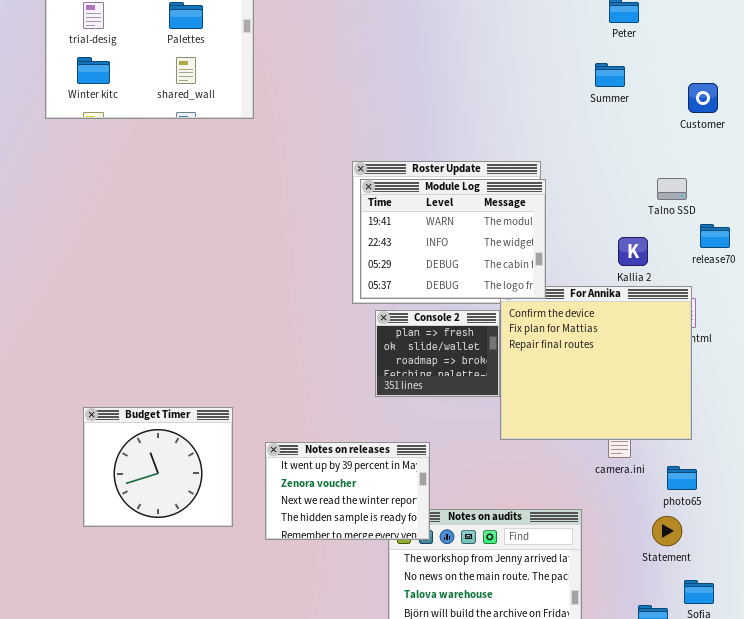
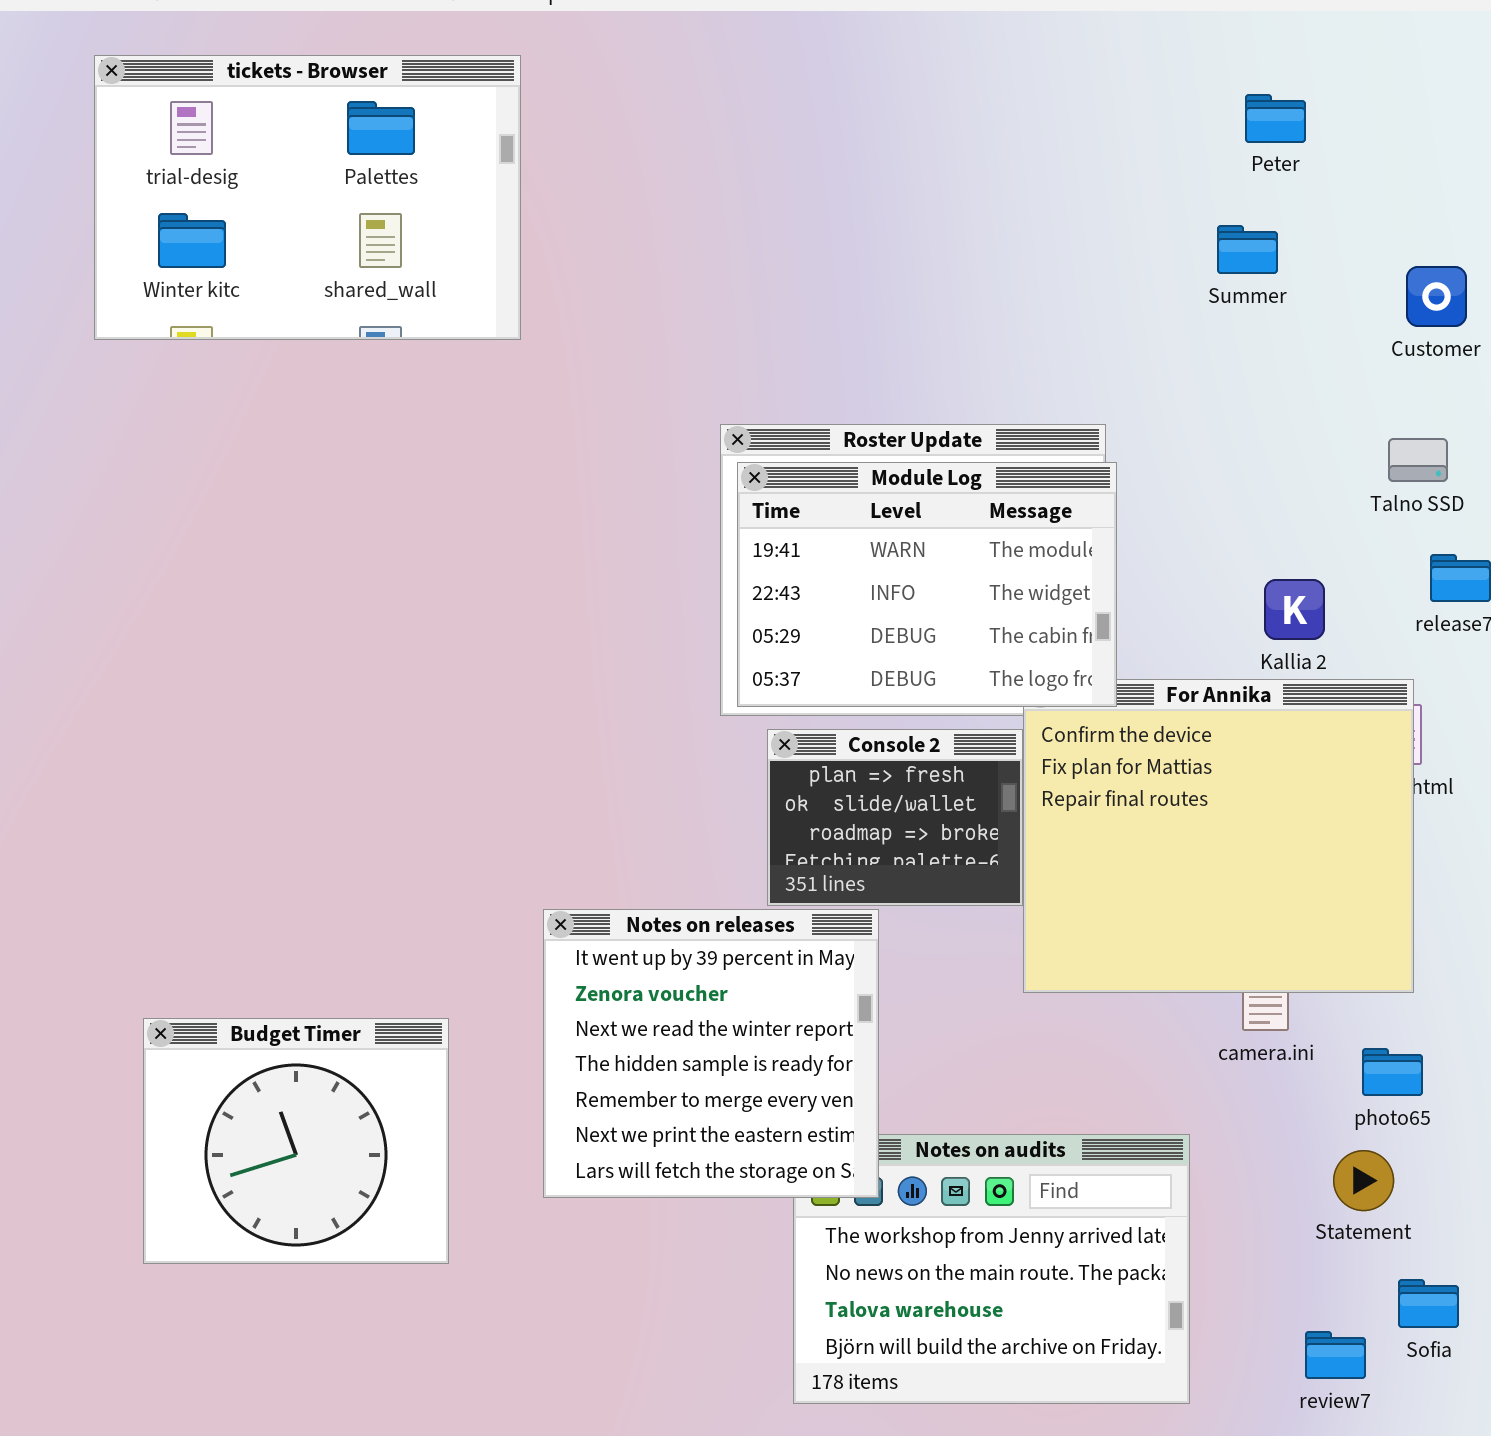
Talno SSD: [657,178,687,200] -> [1388,438,1448,482], moved
Budget Timer: [83,407,233,527] -> [143,1018,449,1264], moved
Notes on releases: [265,442,430,540] -> [543,909,879,1198], resized

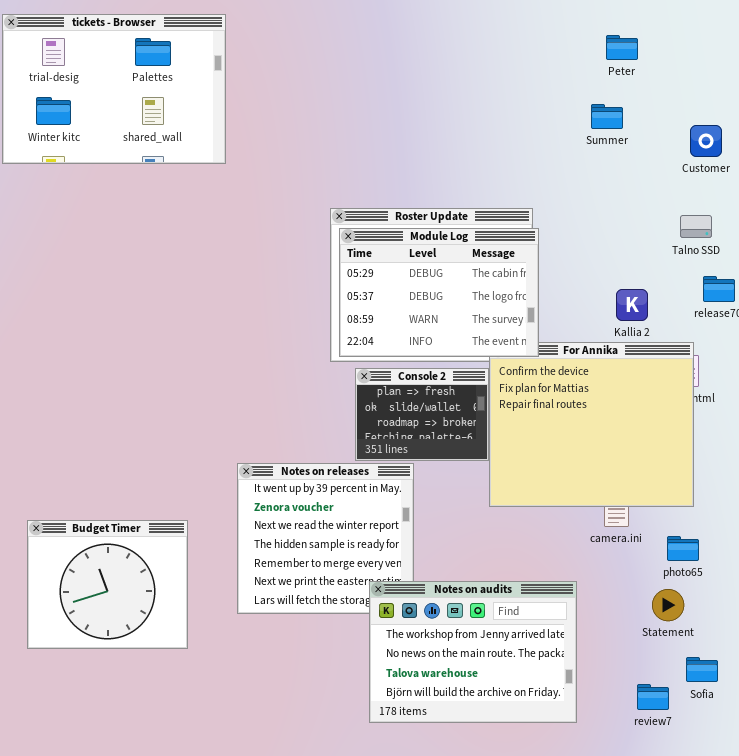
Module Log: [737,462,1117,707] -> [339,228,539,357], scrolled down 2 rows
Notes on audits: [793,1134,1190,1404] -> [369,581,577,723], raised

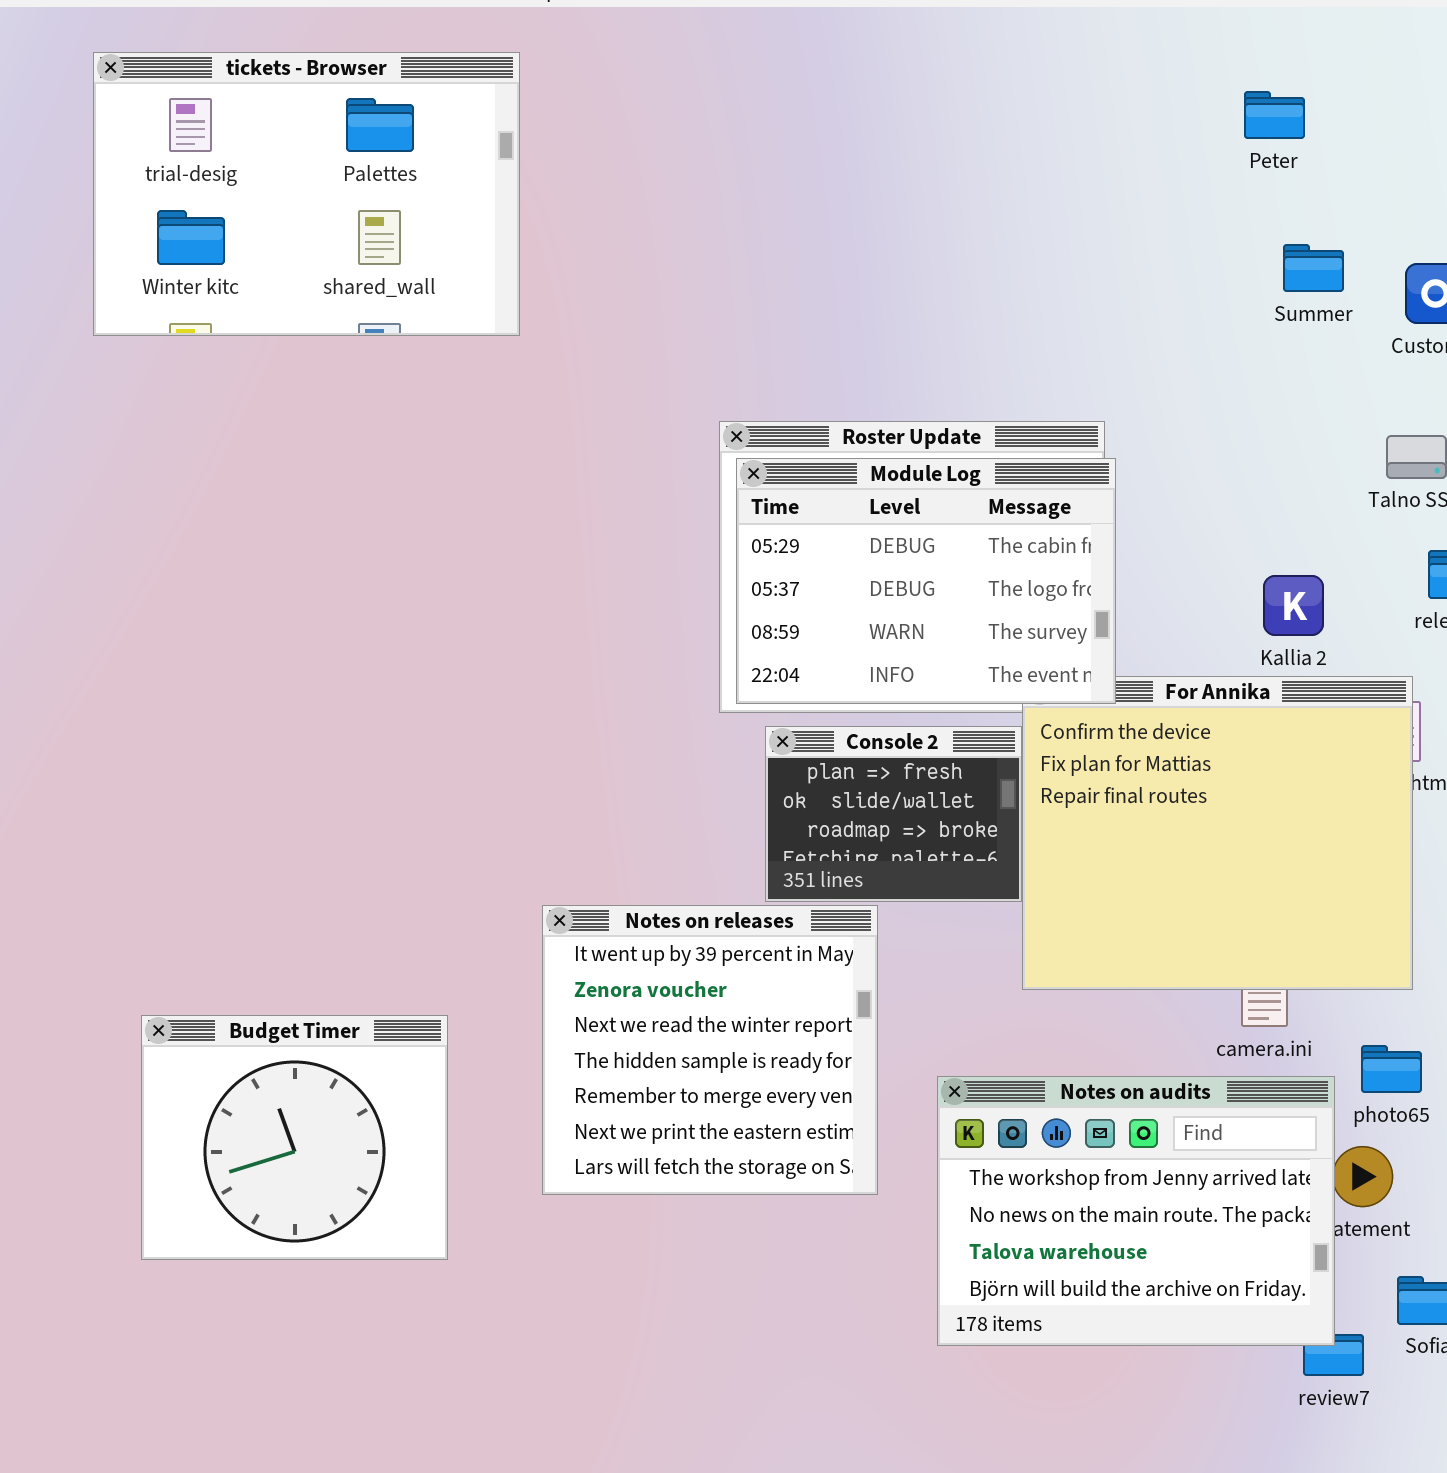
Summer: [591,104,623,129] -> [1283,244,1344,292], moved
Notes on audits: [369,581,577,723] -> [937,1076,1335,1346], moved

